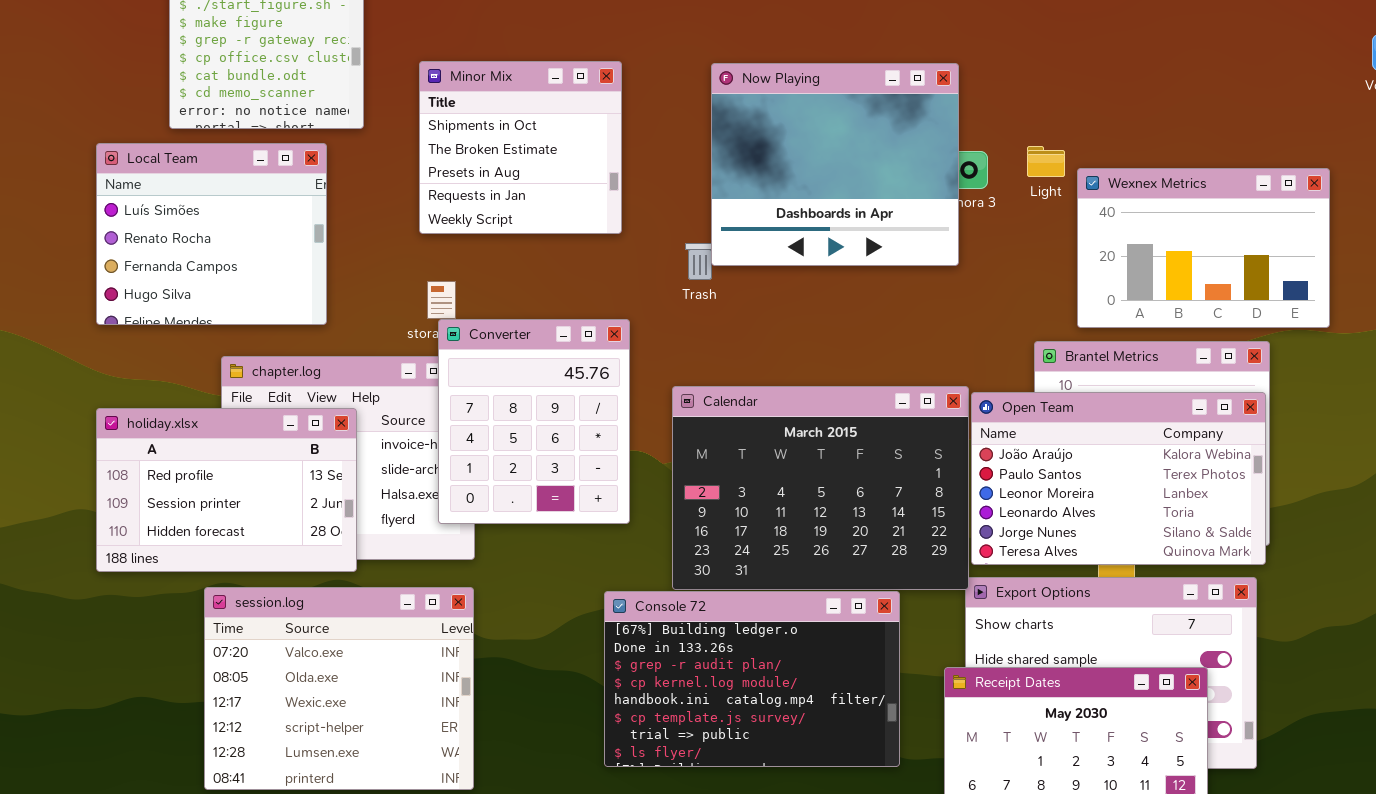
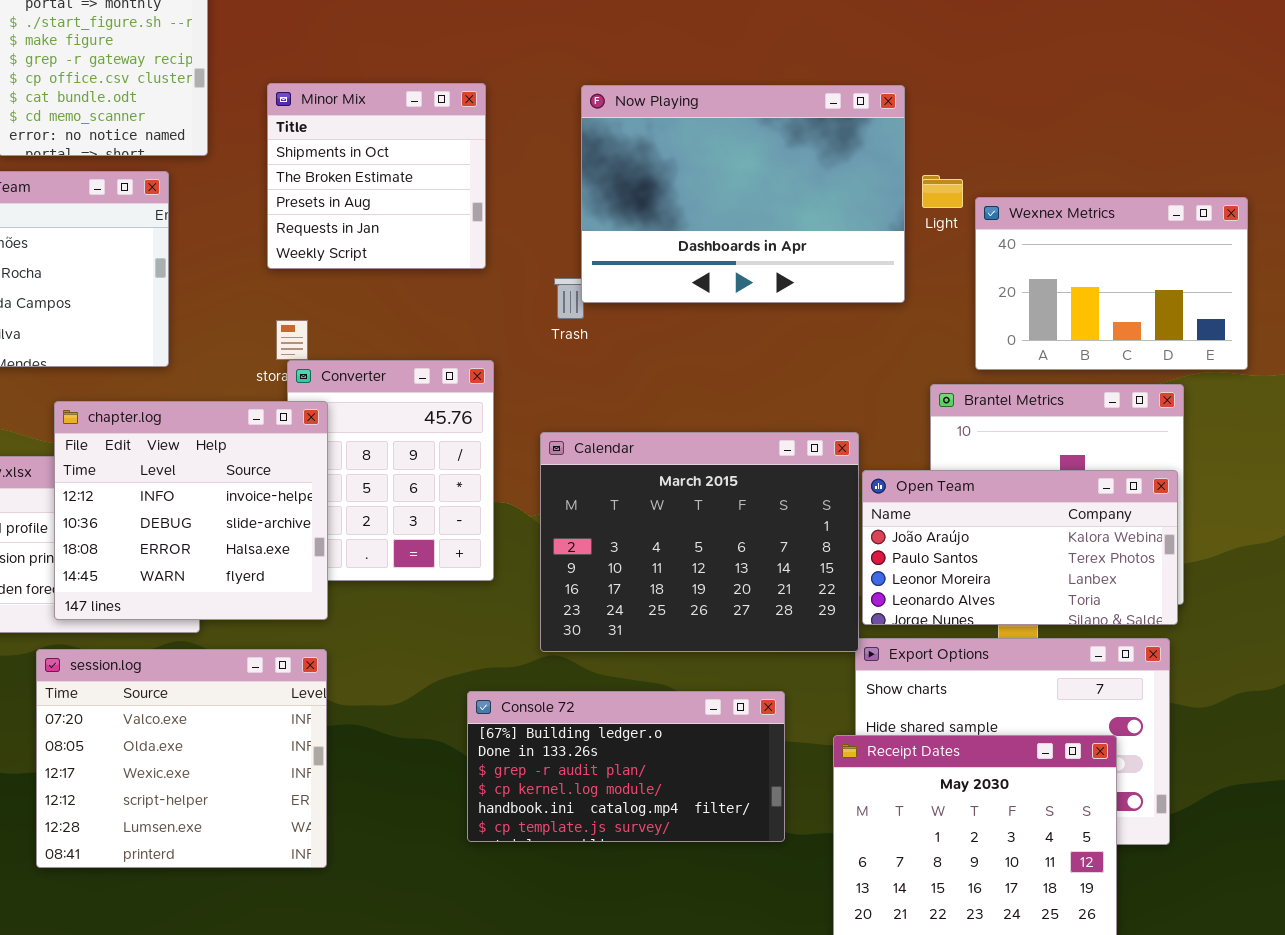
Now Playing: [711,63,959,266] -> [581,85,905,303], resized
chapter.log: [221,356,475,560] -> [54,401,328,620], raised
Open Team: [971,392,1266,565] -> [862,470,1178,625], resized
Console 72: [604,591,900,767] -> [467,691,785,842], resized

